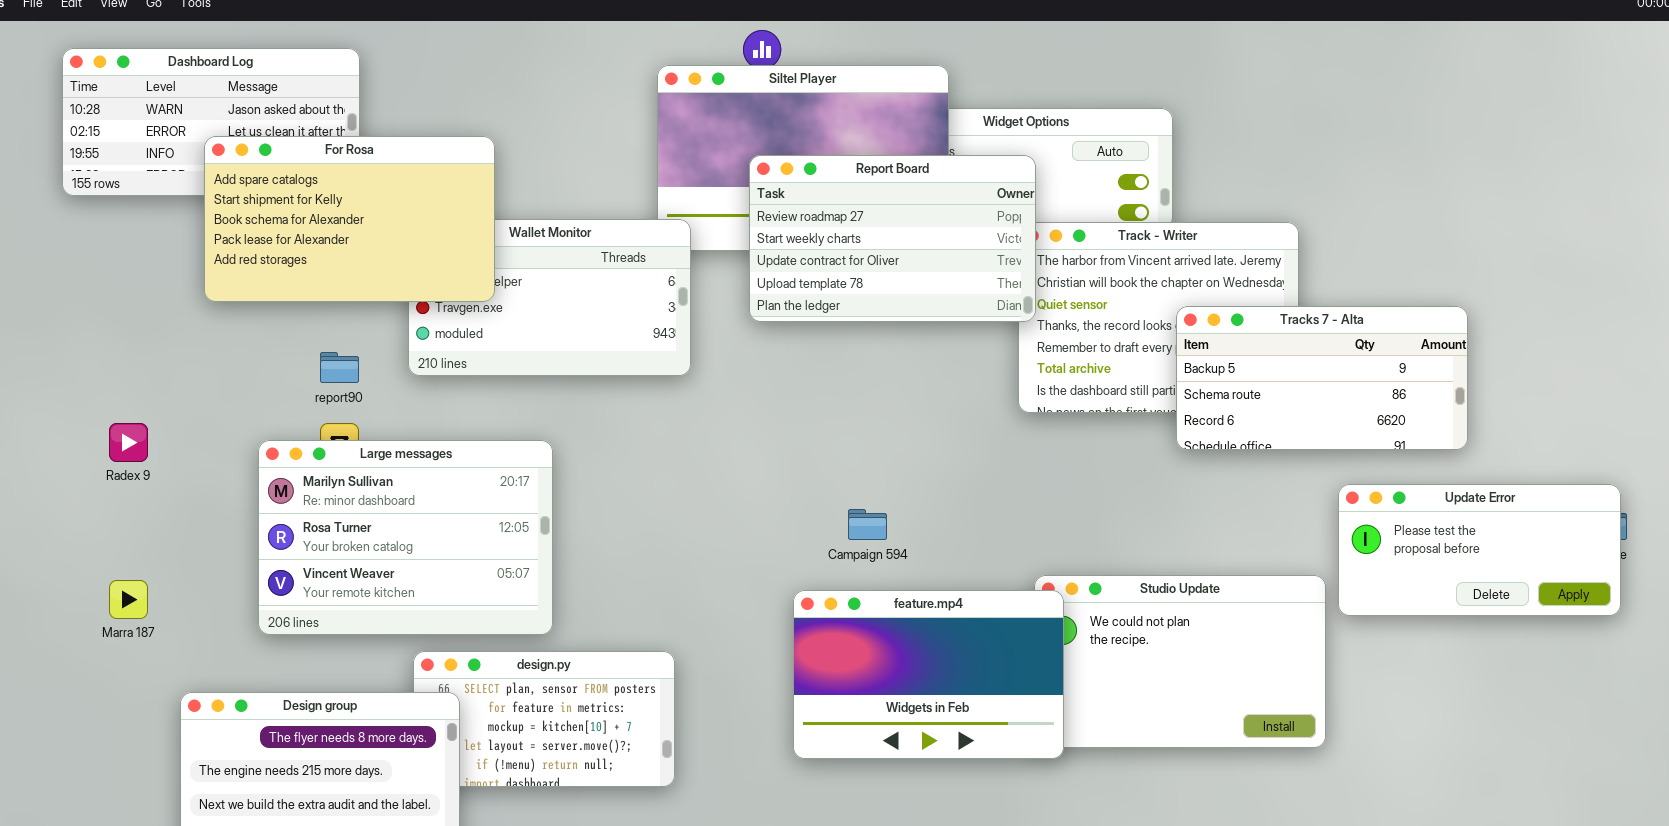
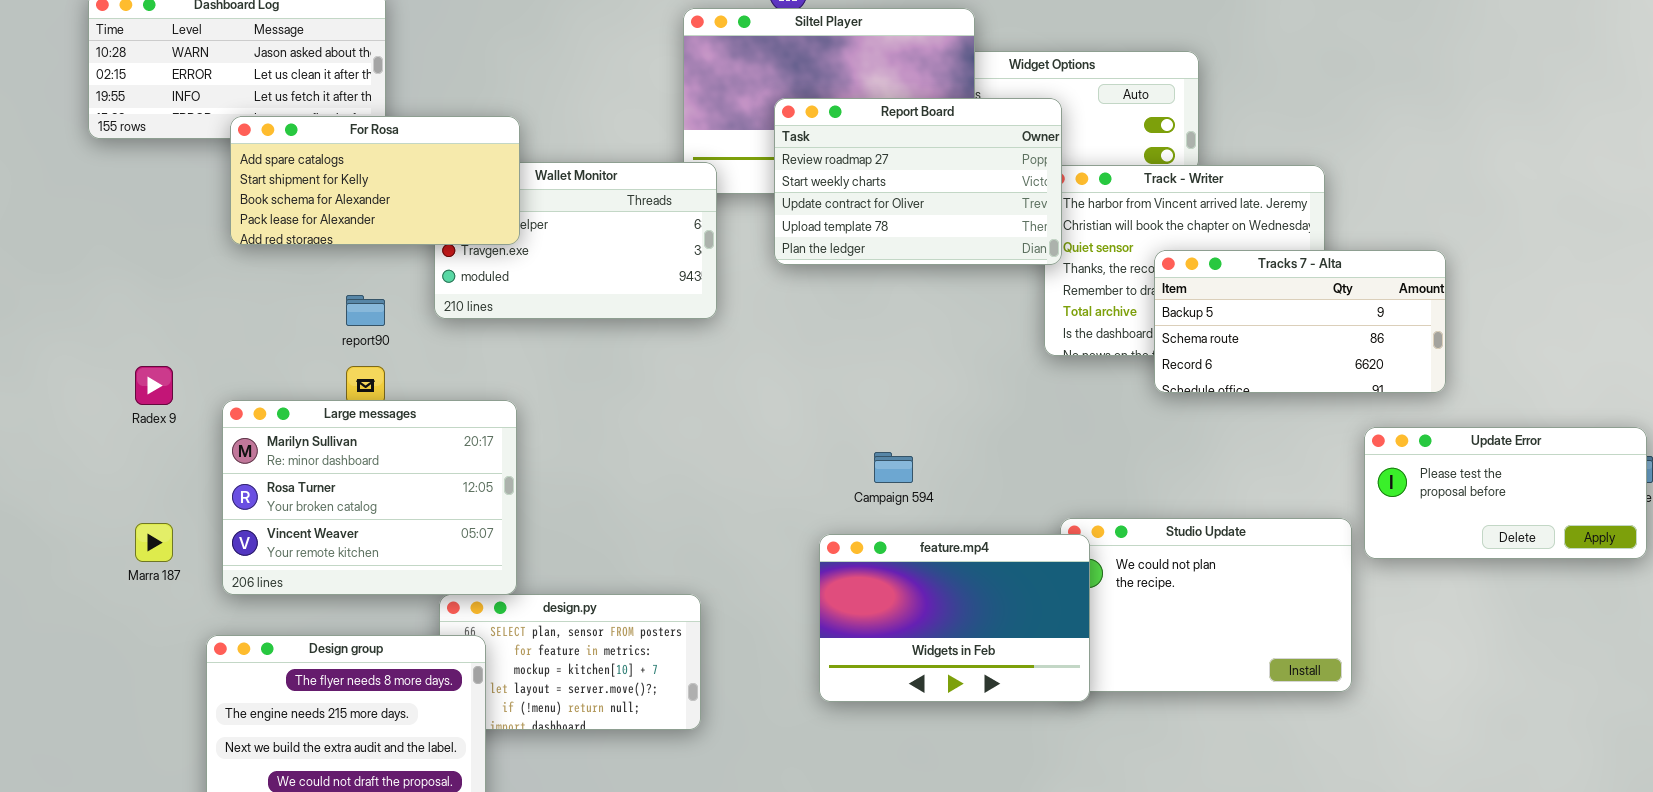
For Rosa: [204,136,495,302] -> [230,116,520,245], resized
Tracks 7 - Alta: [1176,306,1468,450] -> [1154,250,1446,393], moved
Large messages: [258,440,553,635] -> [222,400,517,595], moved

